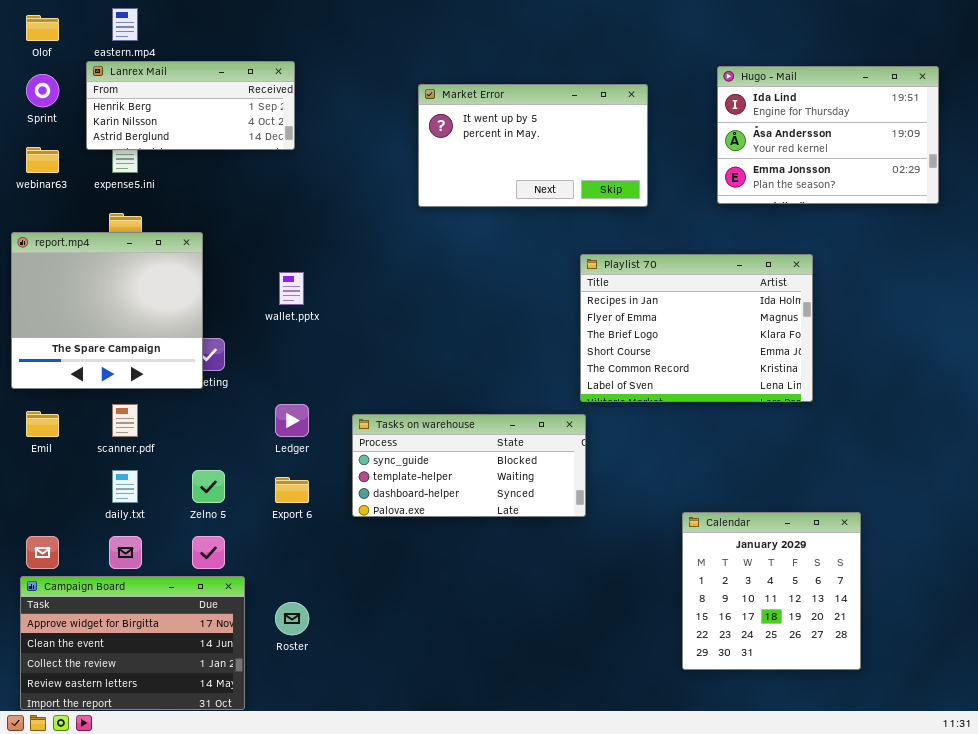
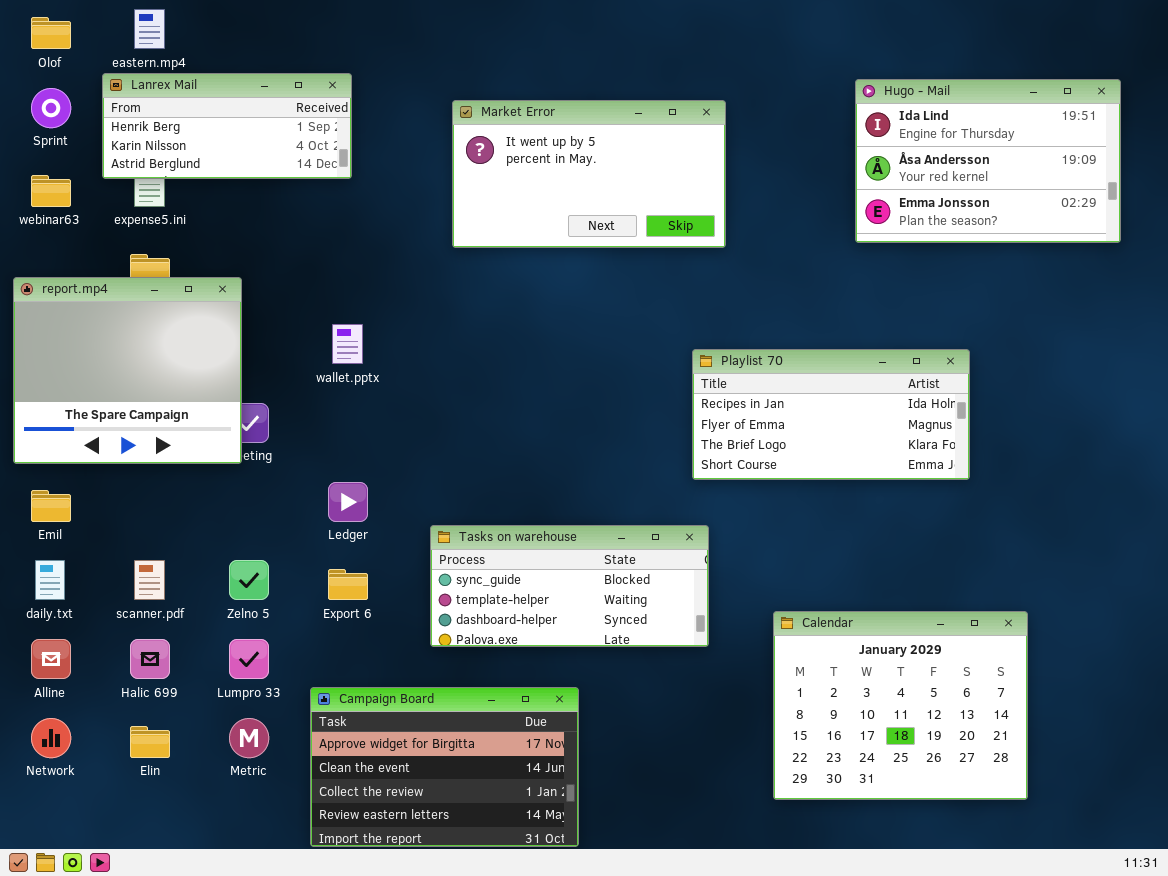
Market Error: [418,84,648,207] -> [452,100,726,248], moved
Playlist 70: [580,254,813,402] -> [692,349,970,480], resized
scanner.pdf: [112,404,138,437] -> [134,560,165,600], moved
Tasks on warehouse: [352,414,586,517] -> [430,525,709,647], moved
daily.txt: [112,470,138,503] -> [35,560,65,600], moved
Calendar: [682,512,861,670] -> [773,611,1028,800], resized
Campaign Board: [20,576,245,710] -> [310,687,579,847], moved

